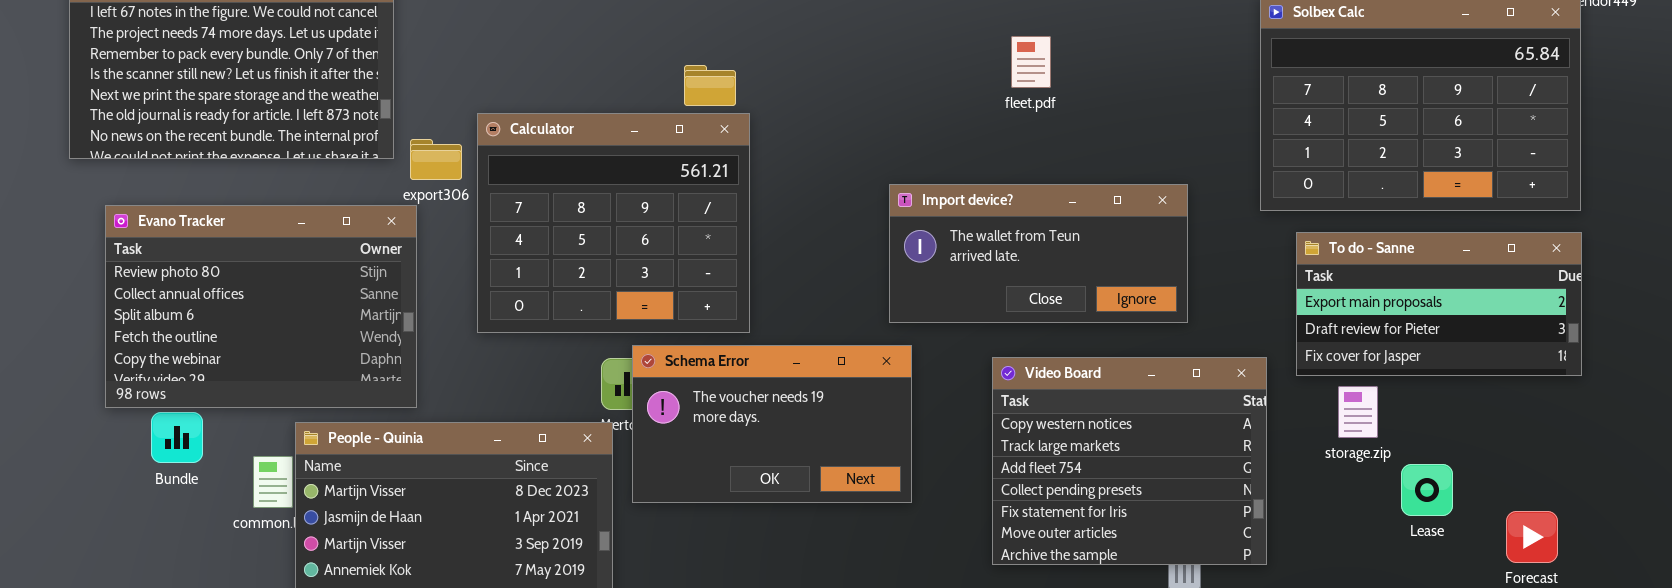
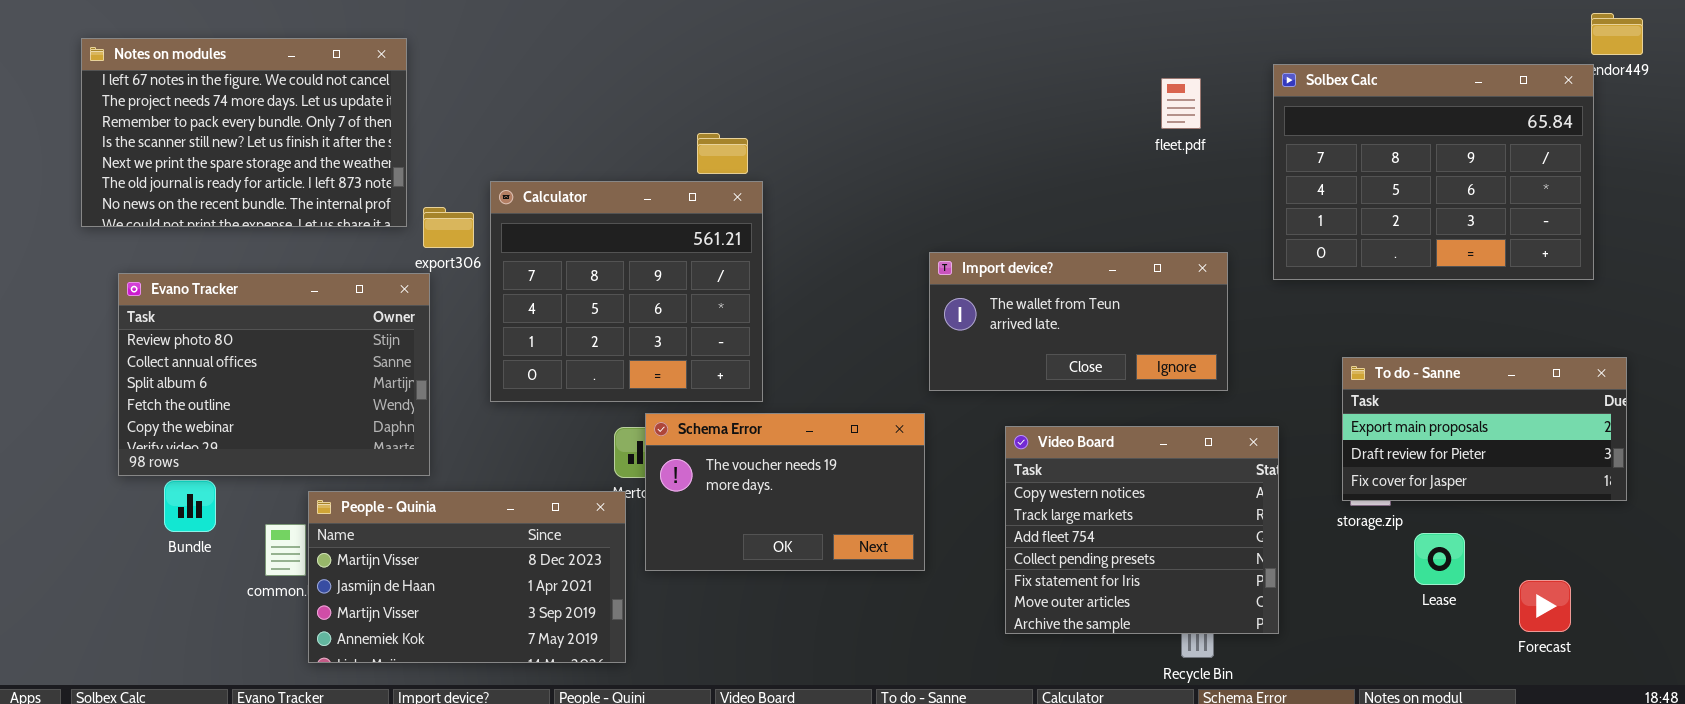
fleet.pdf: [1011,36,1051,88] -> [1161,78,1201,129], moved
Import device?: [889,184,1188,323] -> [929,252,1228,391], moved
To do - Sanne: [1296,232,1582,376] -> [1342,357,1627,501], moved

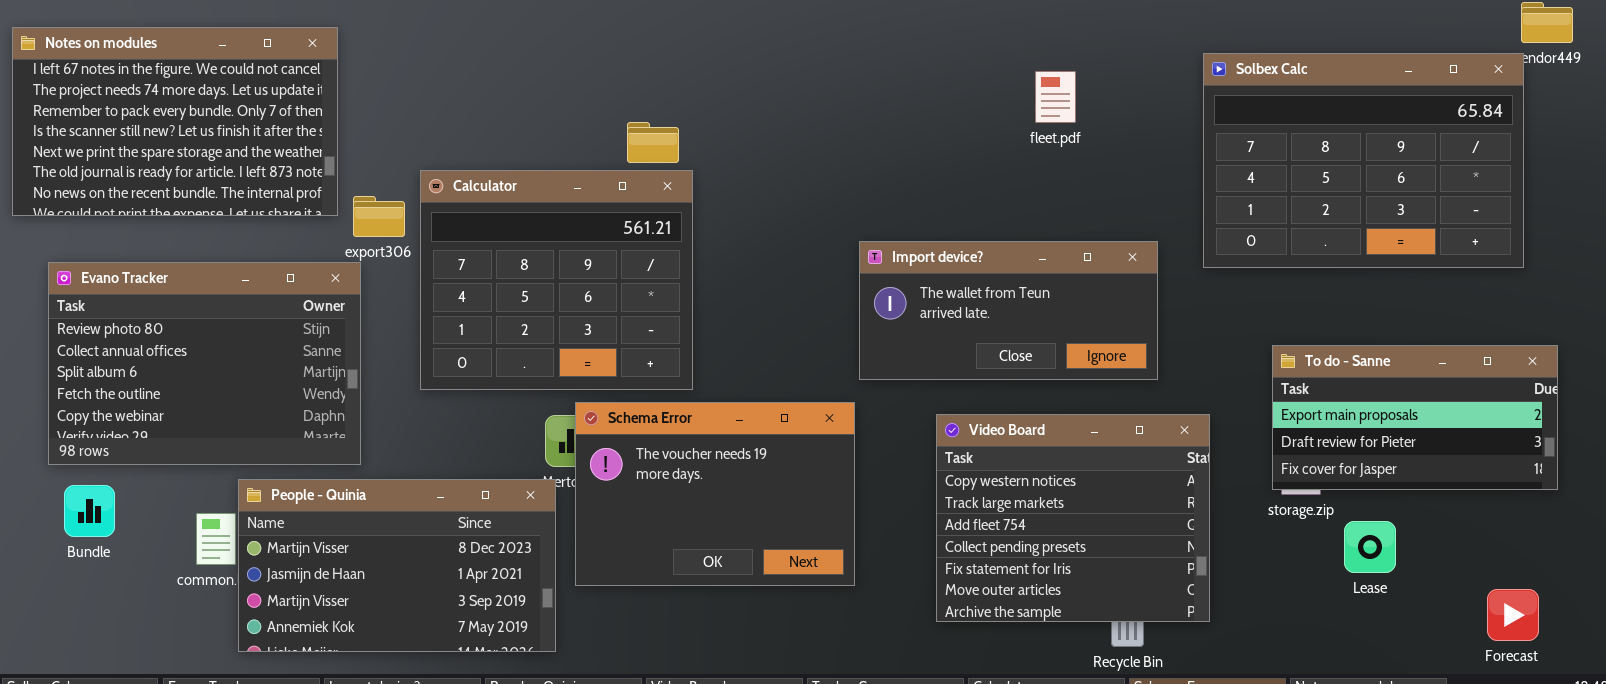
fleet.pdf: [1161,78,1201,129] -> [1035,71,1076,123], moved
Schema Error: [645,413,925,571] -> [575,402,855,586], resized
Bundle: [164,480,216,532] -> [64,485,115,537], moved
Forecast: [1519,580,1571,632] -> [1487,589,1539,641], moved

